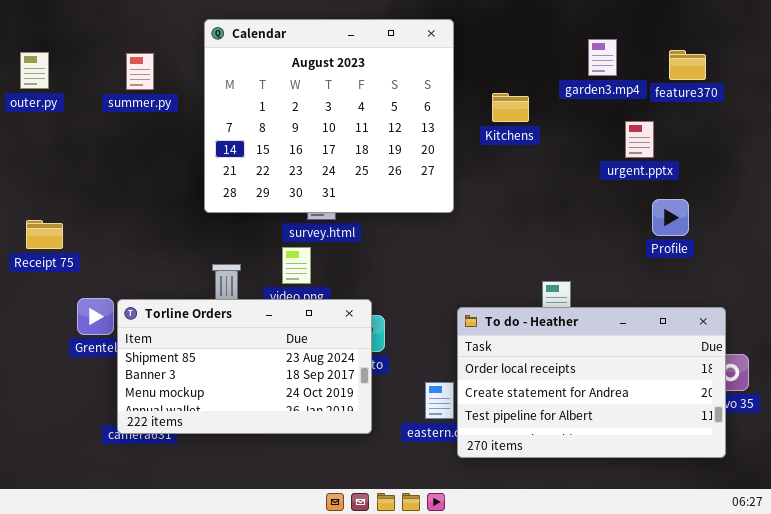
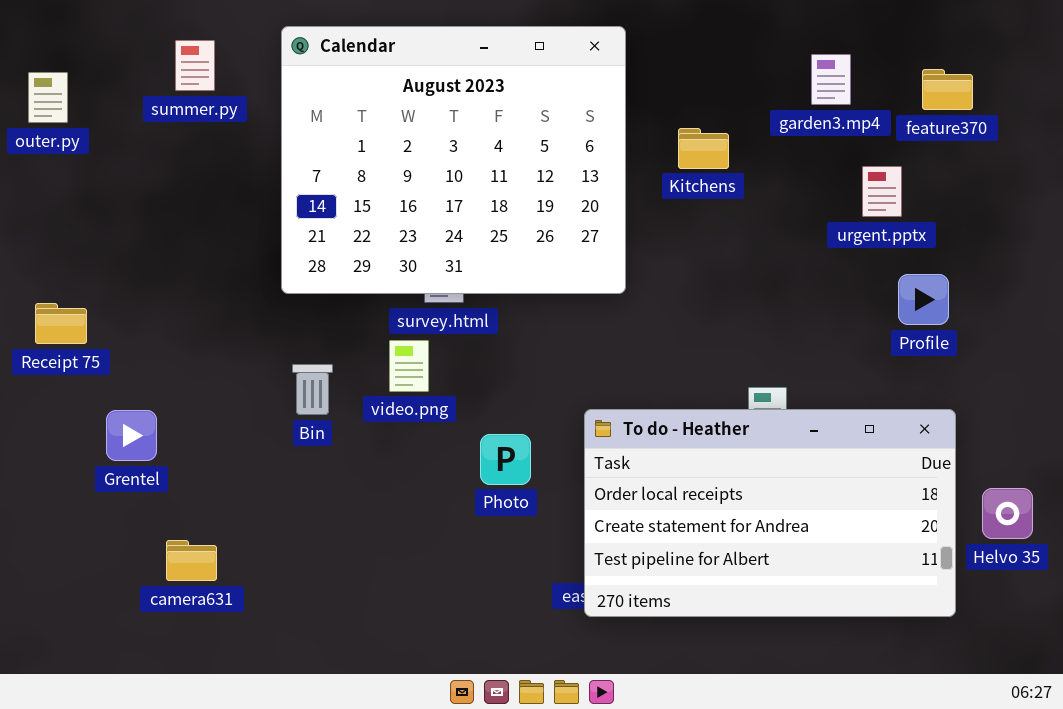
summer.py: [126,53,154,90] -> [175,40,215,91], moved
Torline Orders: [117,299,372,434] -> none, closed
To do - Heather: [457,307,726,458] -> [584,409,956,617], moved

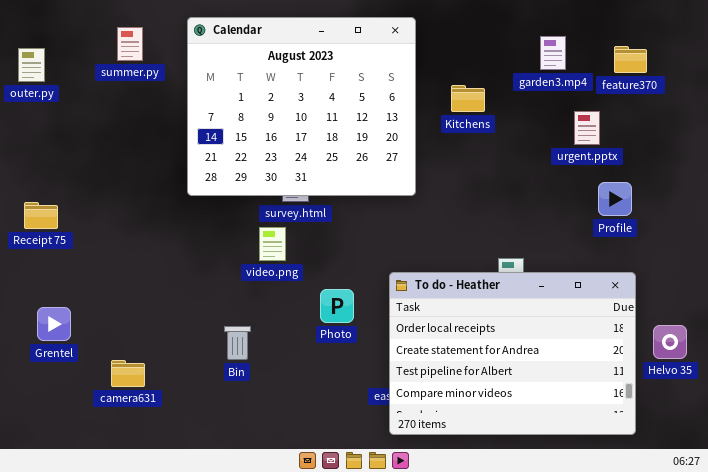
Bin: [292,364,333,415] -> [224,326,251,360], moved
To do - Heather: [584,409,956,617] -> [389,272,636,435], resized
Grentel: [106,410,157,461] -> [37,307,71,341], moved

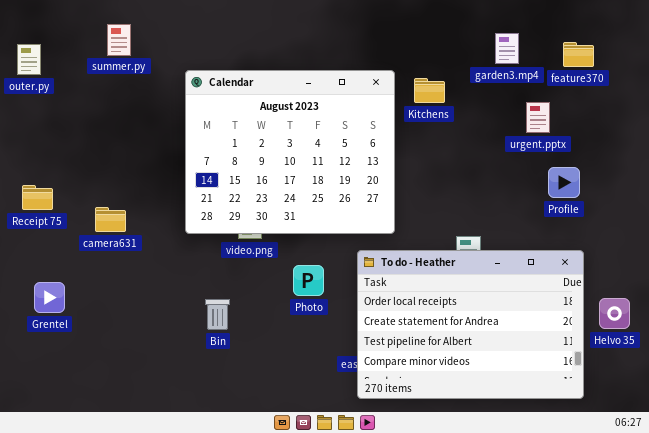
Calendar: [187,17,416,196] -> [185,70,395,234], moved
camera631: [111,360,145,387] -> [95,207,126,232], moved

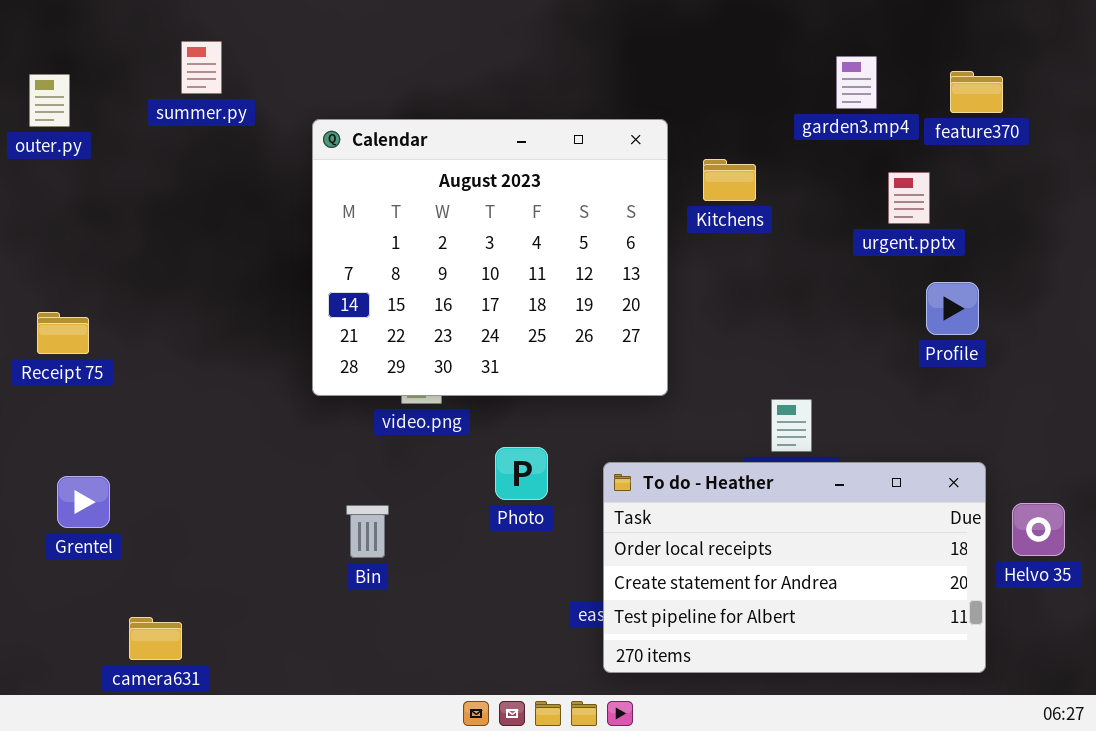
Kitchens: [414,78,445,103] -> [703,159,756,201], moved
camera631: [95,207,126,232] -> [129,617,182,660], moved
To do - Heather: [357,250,584,399] -> [603,462,986,673], resized

